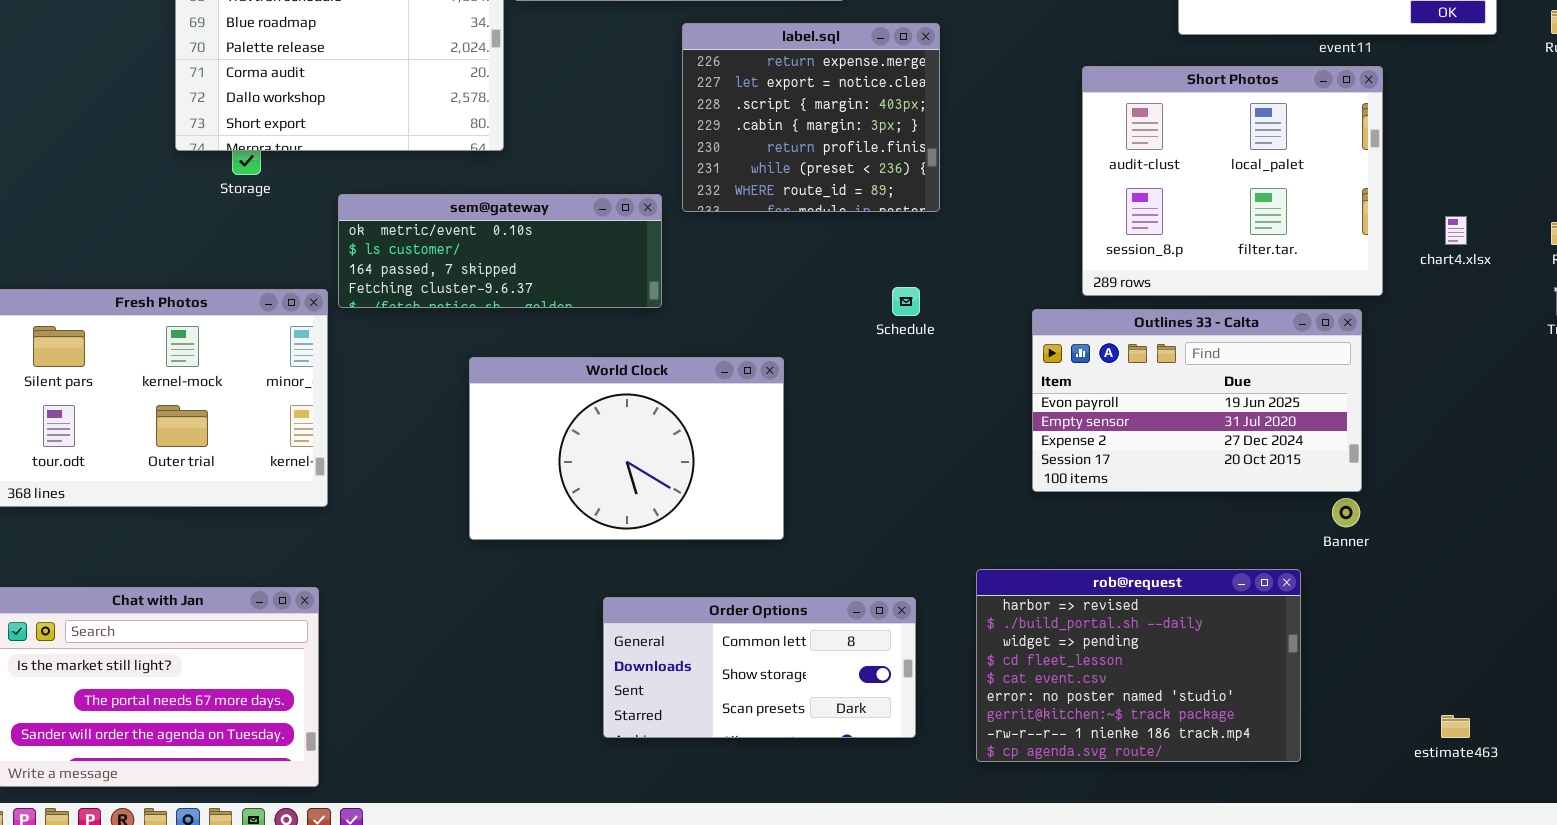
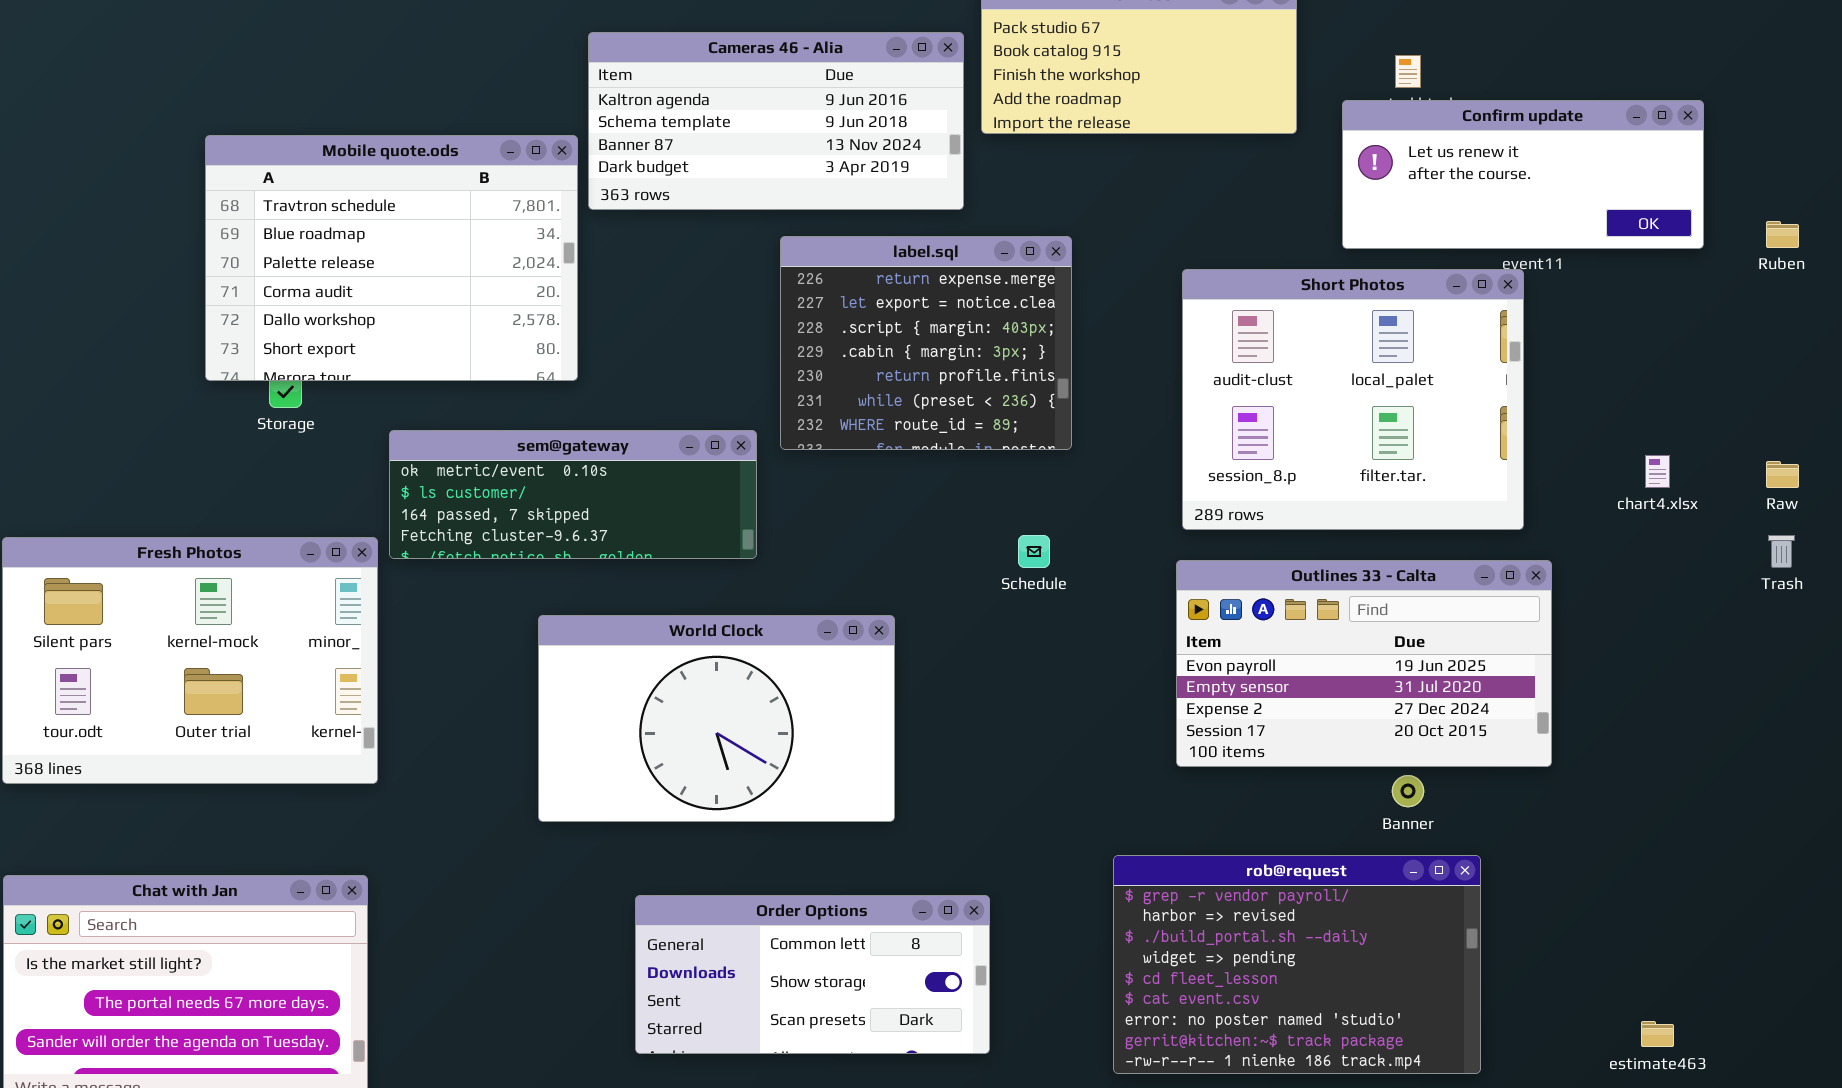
Short Photos: [1082,66,1383,296] -> [1182,269,1524,530], moved
Banner: [1332,498,1360,527] -> [1392,775,1424,807], moved
rob@request: [976,569,1301,762] -> [1113,855,1481,1074], scrolled up 1 row
Order Options: [603,597,916,738] -> [635,895,990,1054], moved

